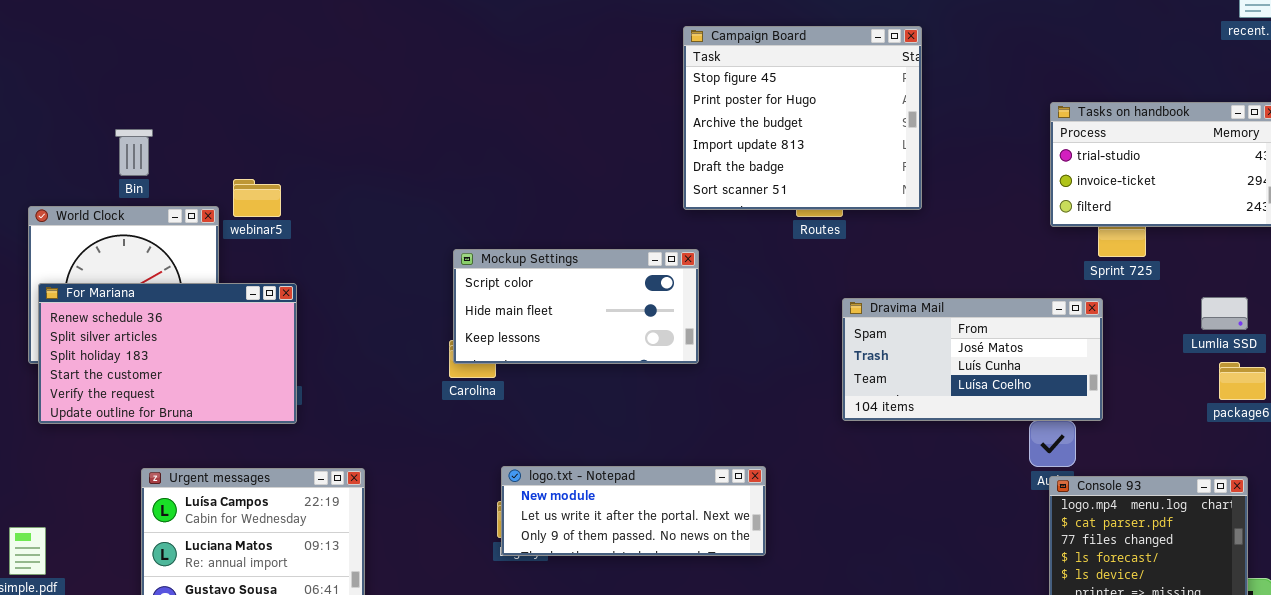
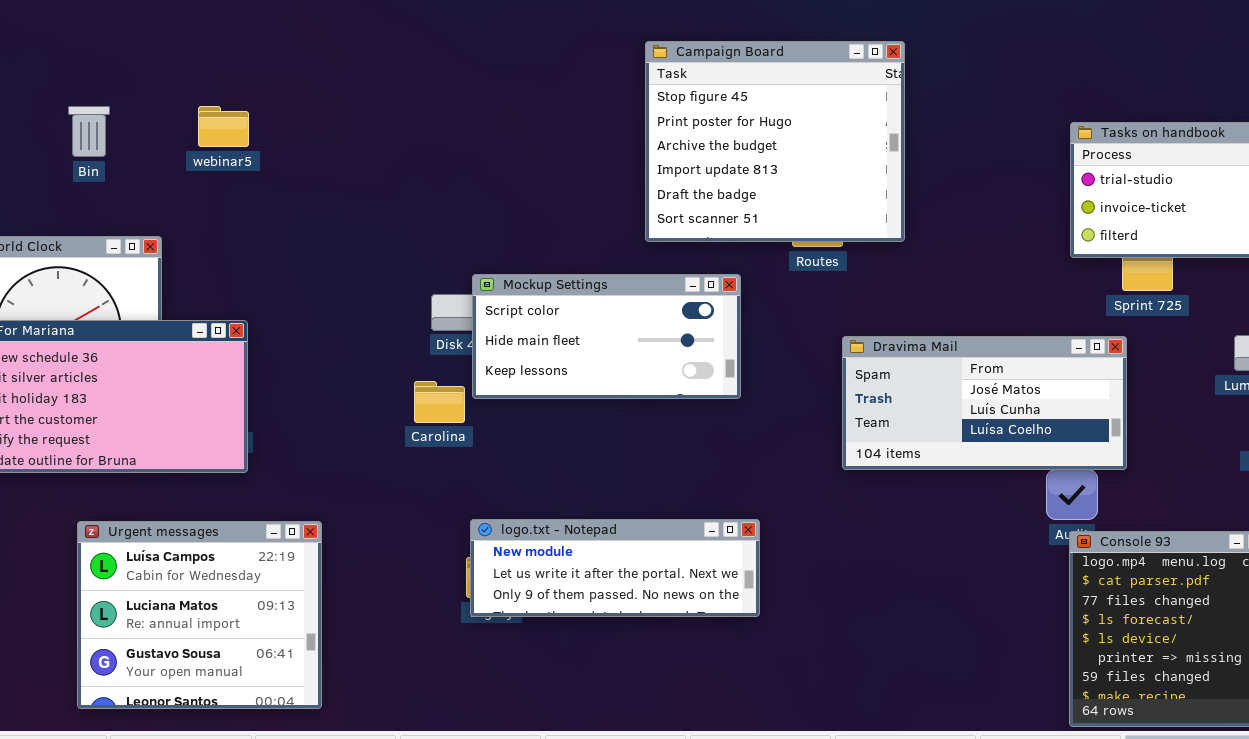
Campaign Board: [683,26,922,210] -> [645,41,905,242], moved
Bin: [115,129,153,176] -> [68,106,110,157], moved
webinar5: [233,179,281,217] -> [198,106,249,147], moved
Mockup Settings: [453,249,699,364] -> [472,274,741,399], moved

